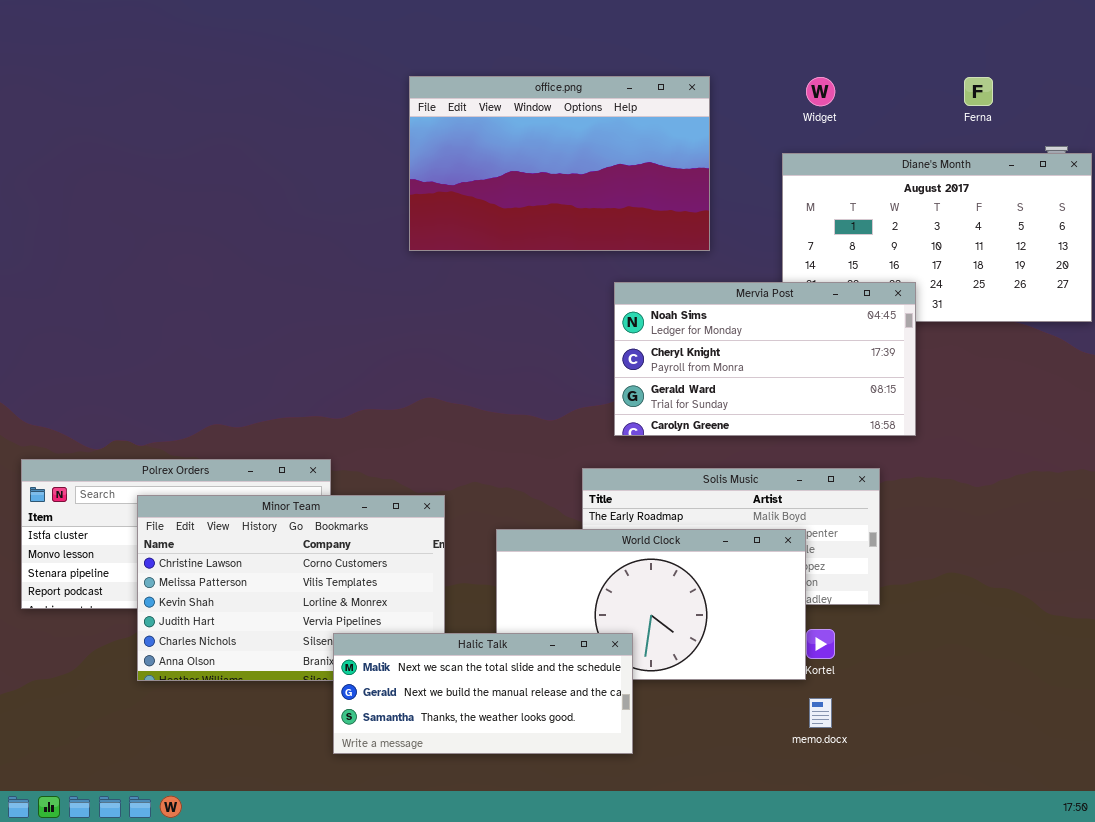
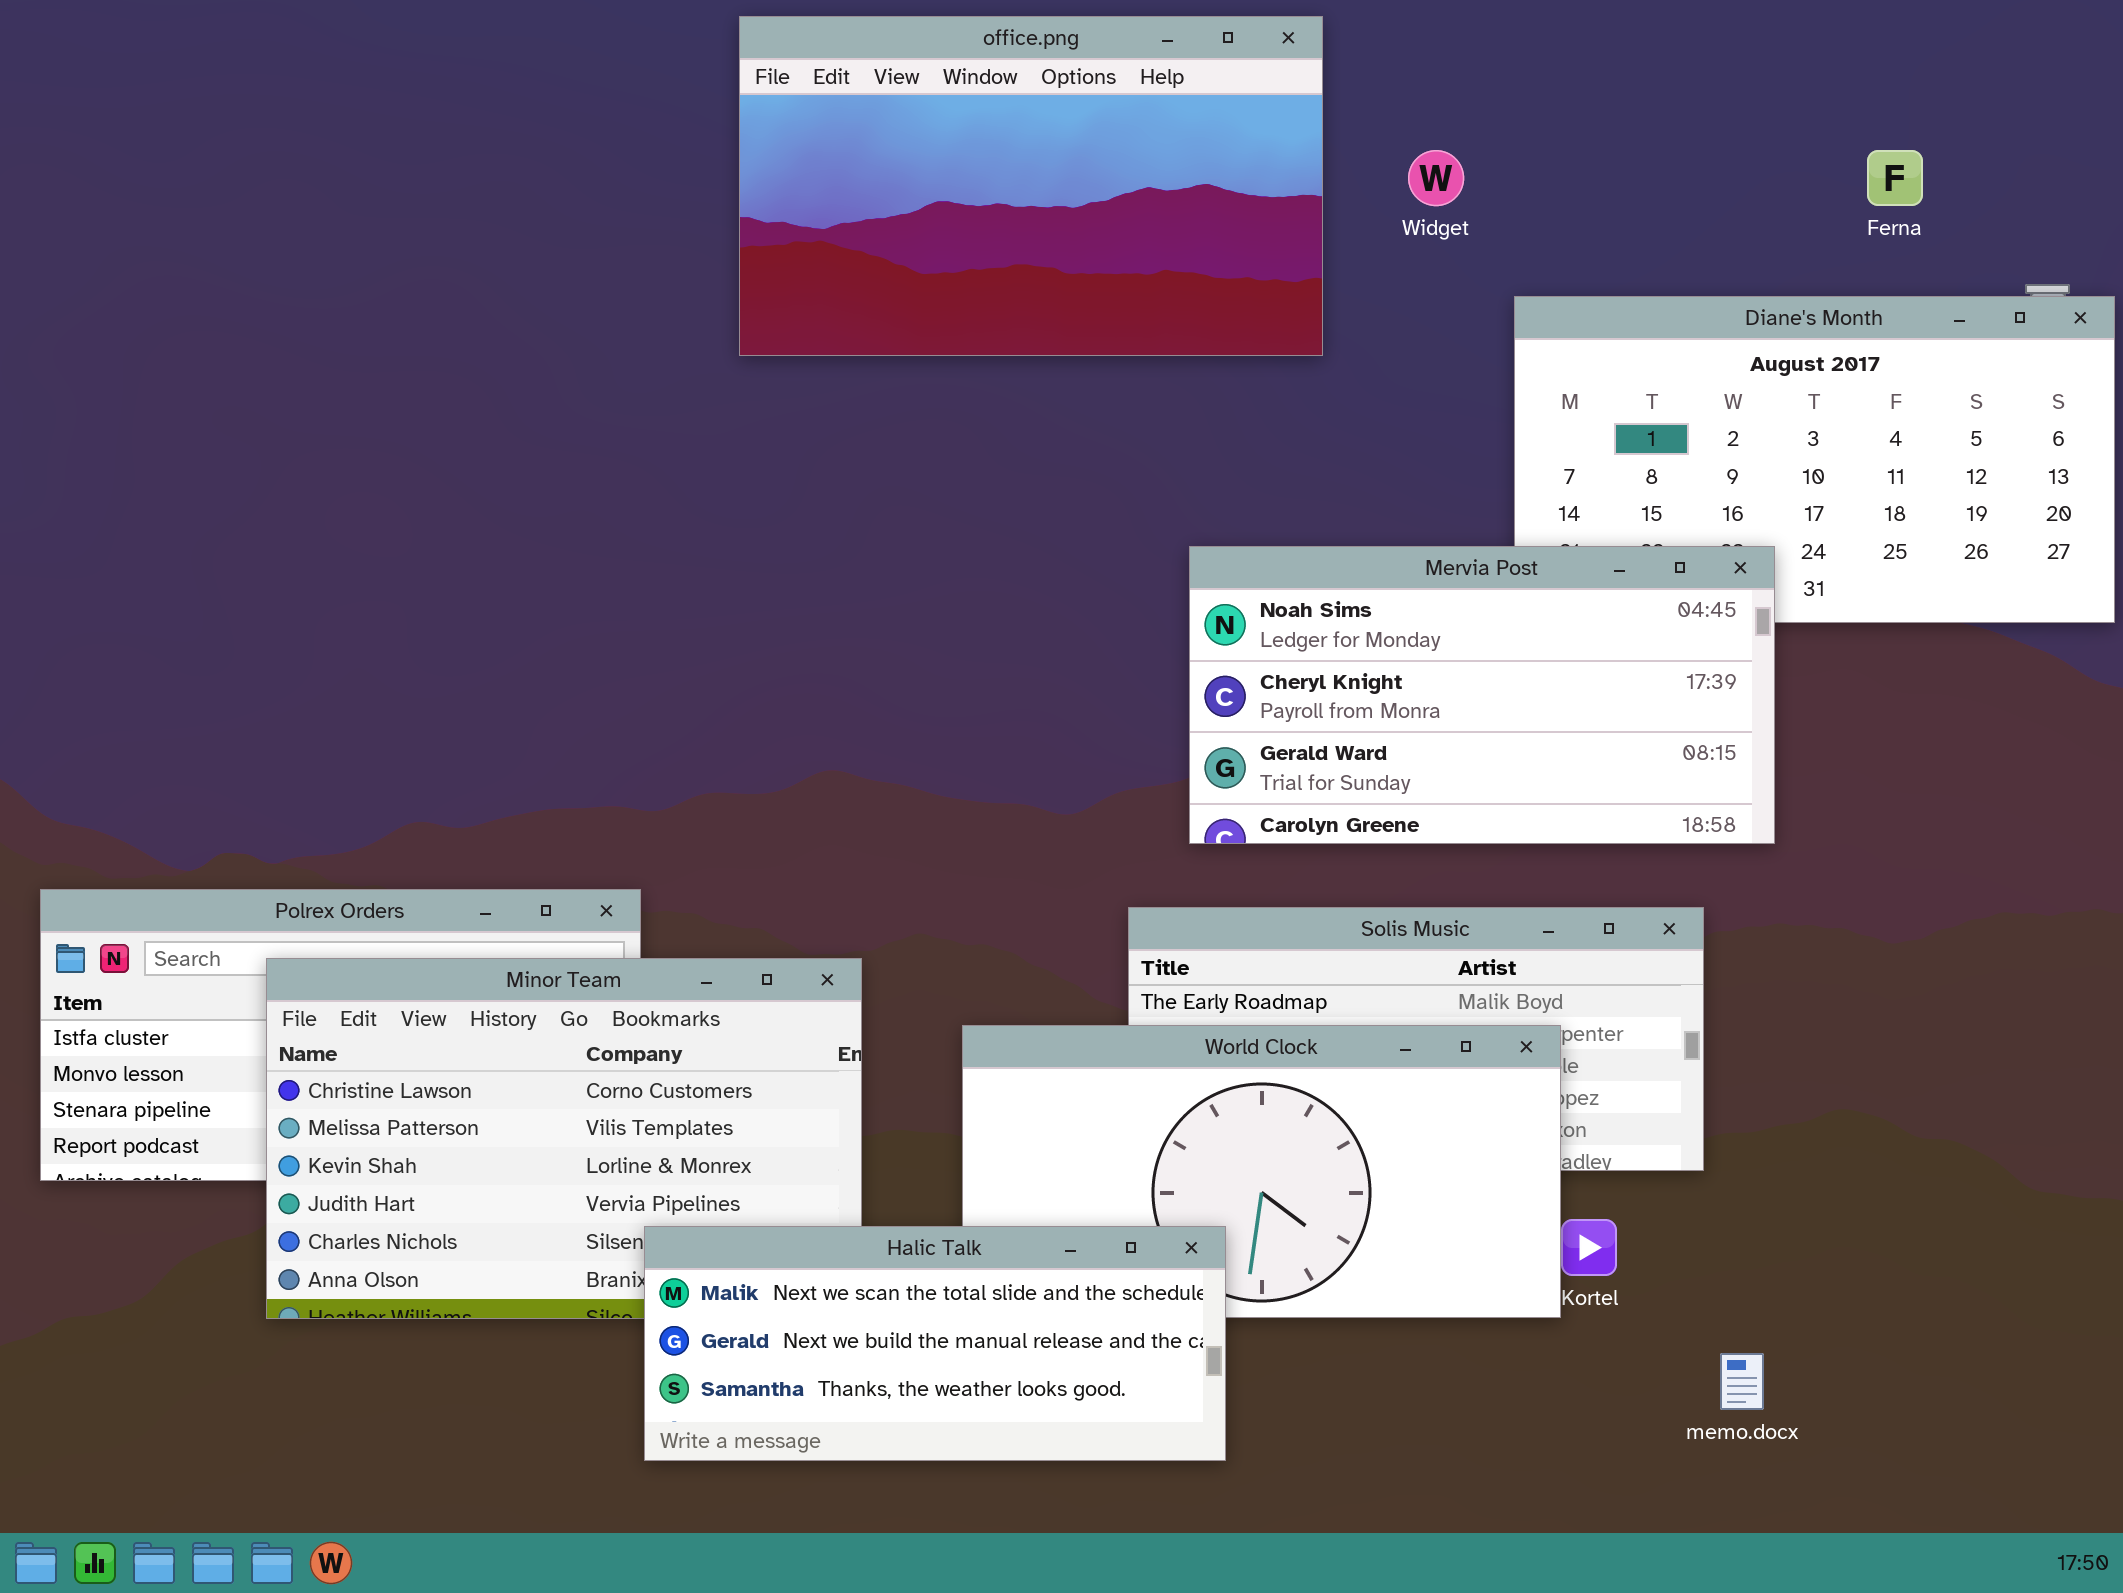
office.png: [409,76,710,251] -> [739,16,1323,356], moved
Widget: [806,77,835,106] -> [1408,150,1464,206], moved
memo.docx: [809,698,832,728] -> [1720,1353,1764,1410], moved

